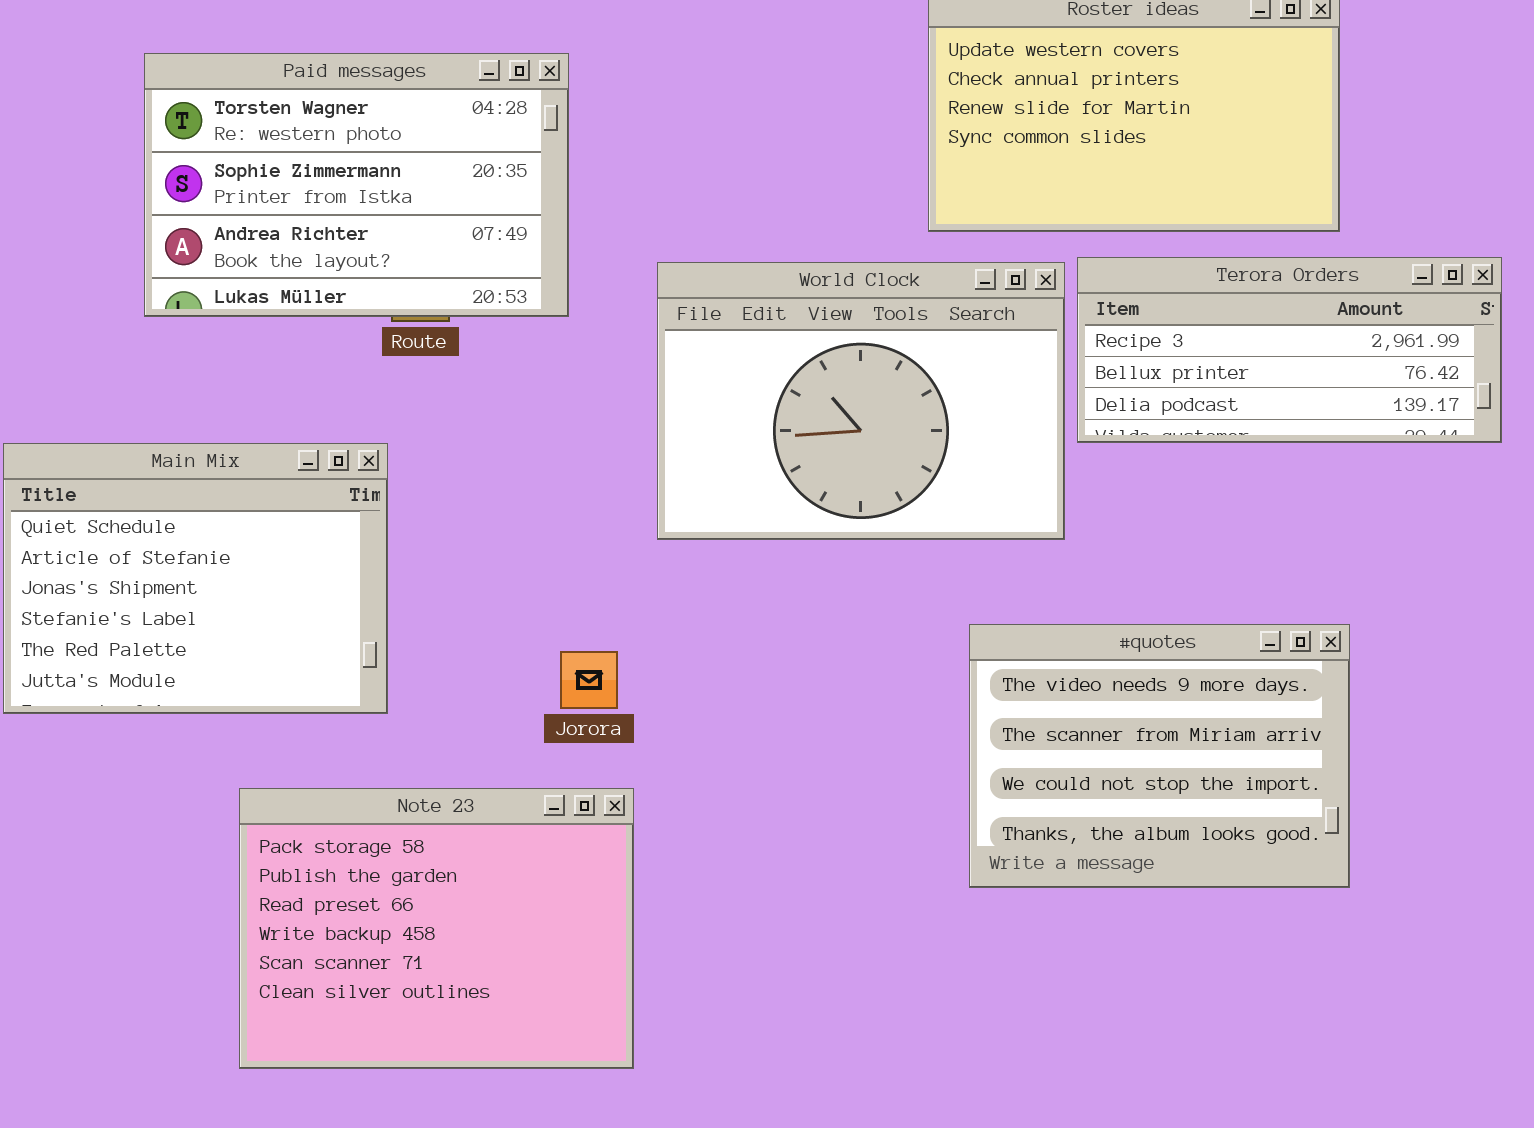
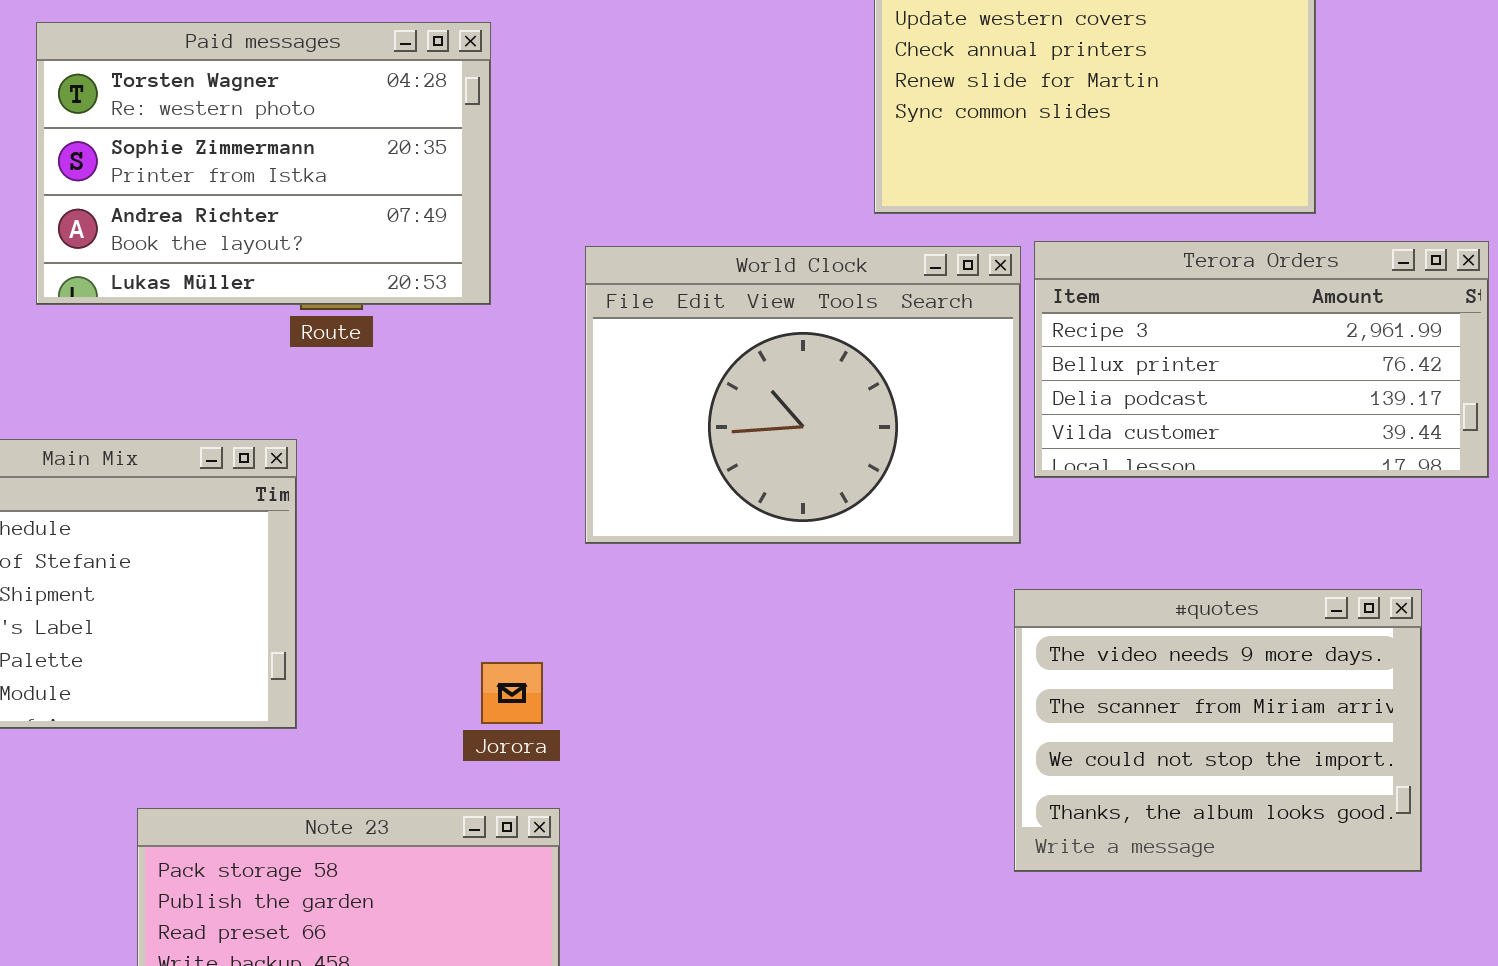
Terora Orders: [1077,257,1502,443] -> [1034,241,1489,478], resized
#quotes: [969,624,1350,888] -> [1014,589,1422,872], moved

